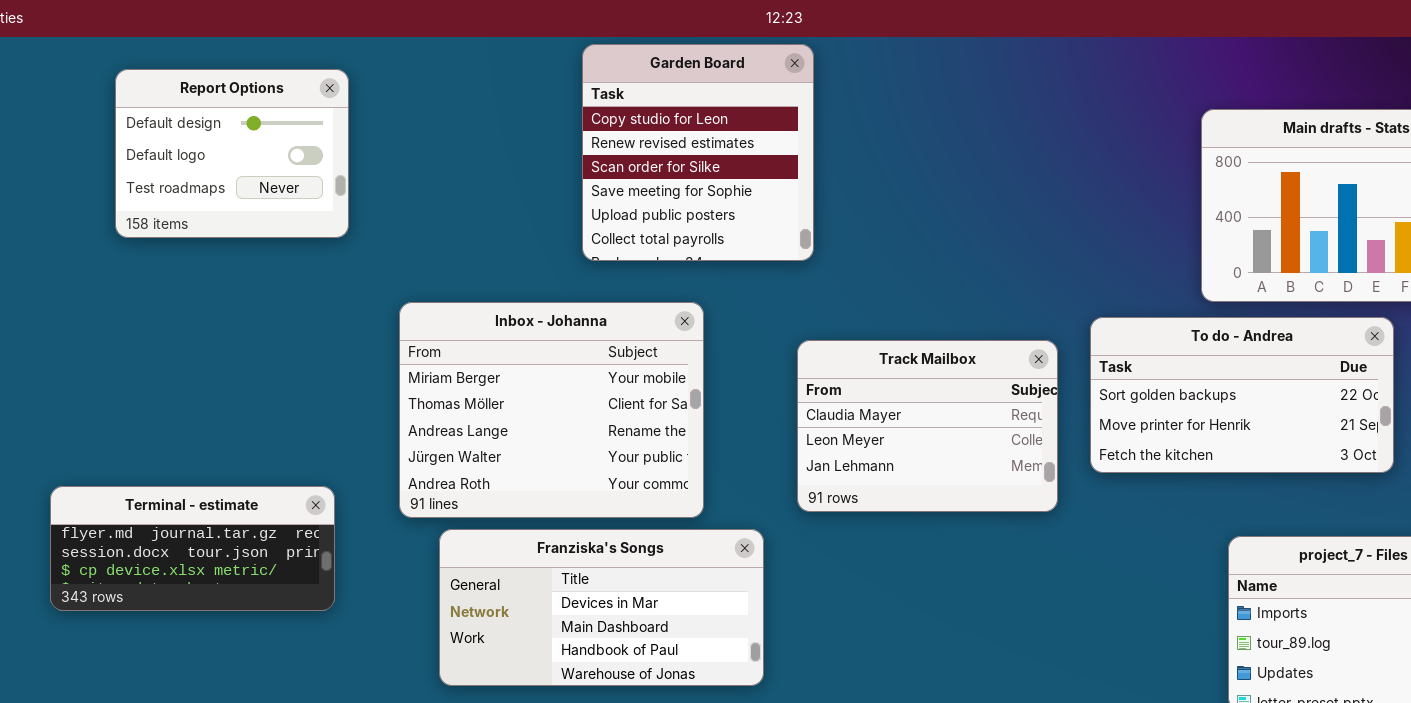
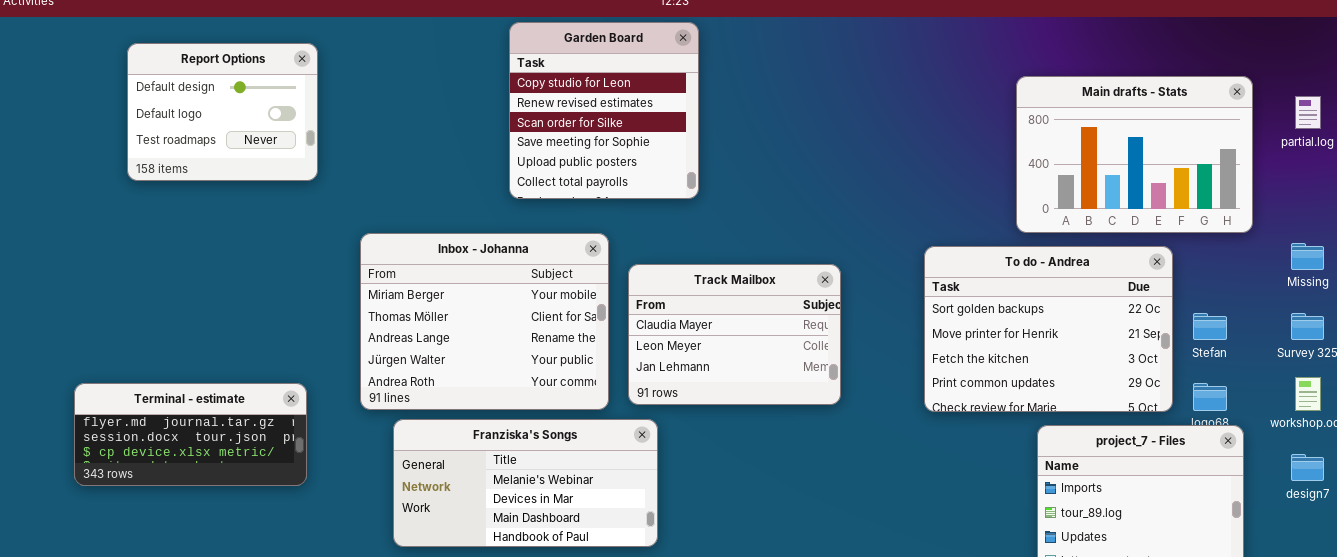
To do - Andrea: [1090,317,1394,473] -> [924,246,1173,412], resized
Track Mailbox: [797,340,1058,512] -> [628,264,841,405], moved
Franziska's Songs: [439,529,764,686] -> [393,419,658,547], scrolled up 1 row

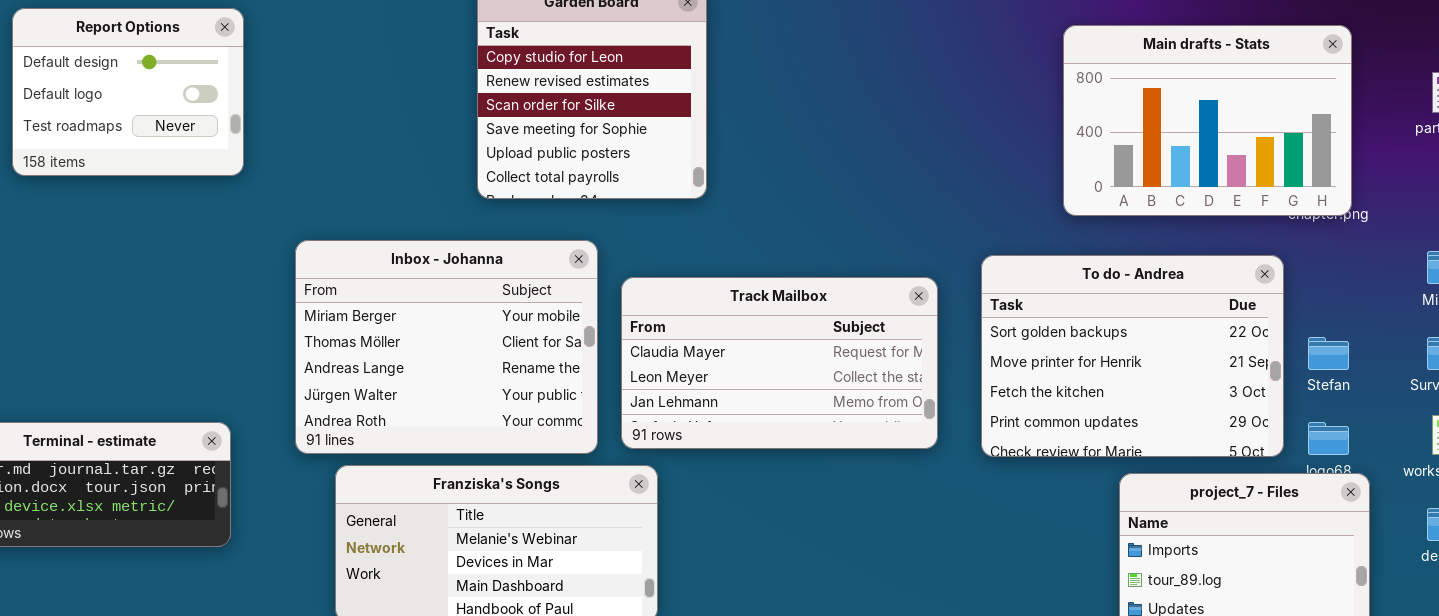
Main drafts - Stats: [1016,76,1253,233] -> [1063,25,1352,216], moved
Track Mailbox: [628,264,841,405] -> [621,277,938,449], resized

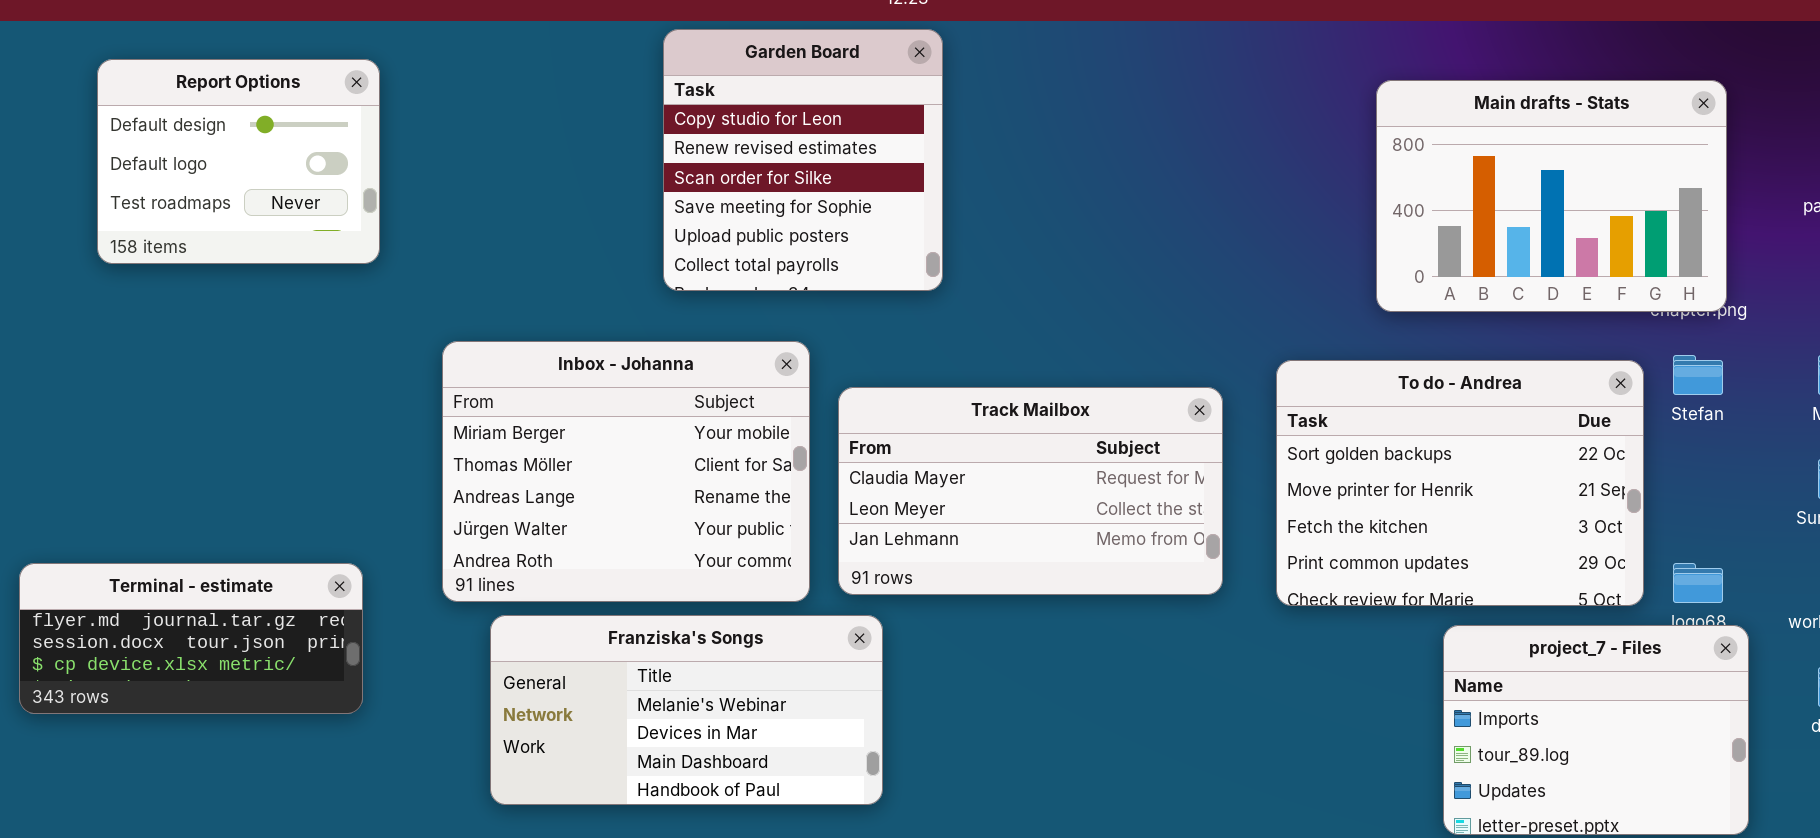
Stefan: [1308,337,1349,370] -> [1673,355,1723,395], moved

